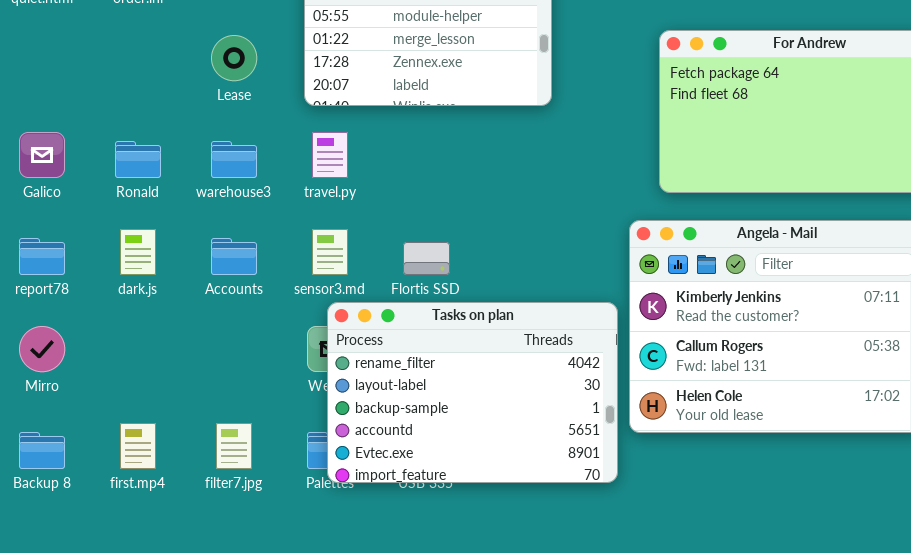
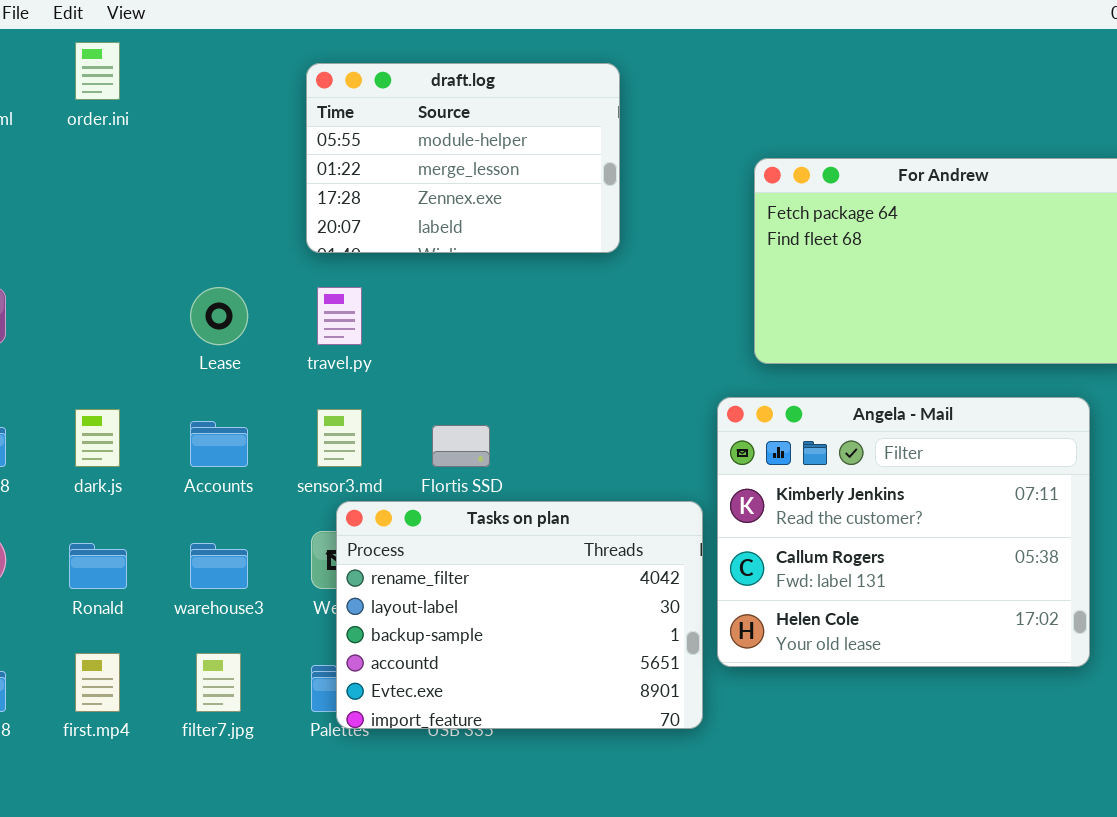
Lease: [211,35,257,81] -> [190,287,248,345], moved
Ronald: [115,141,161,178] -> [69,543,127,589], moved
warehouse3: [211,141,257,178] -> [190,543,248,589], moved

